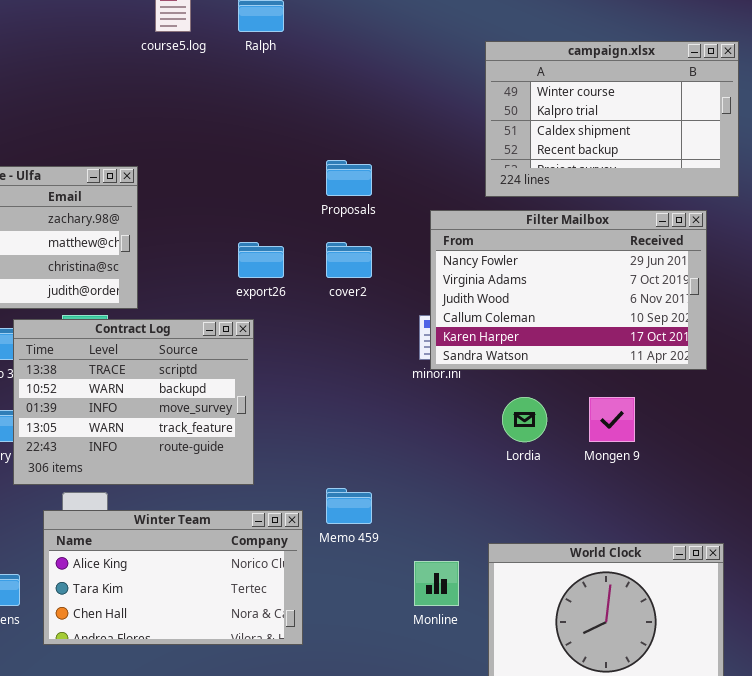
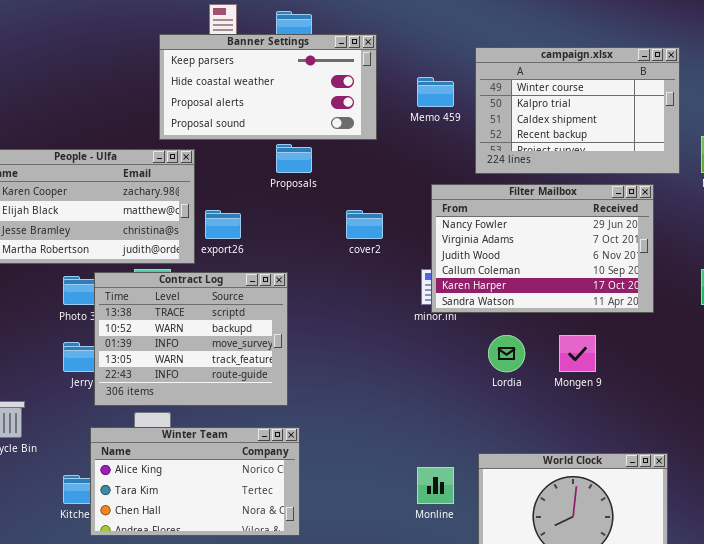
Banner Settings: none -> [159,34,377,140], opened
Proposals: [326,160,372,196] -> [276,144,312,173], moved
export26: [238,242,284,278] -> [205,210,241,239], moved
Memo 459: [326,488,372,524] -> [417,77,454,107], moved
Winter Team: [43,510,303,645] -> [90,427,300,536], moved

